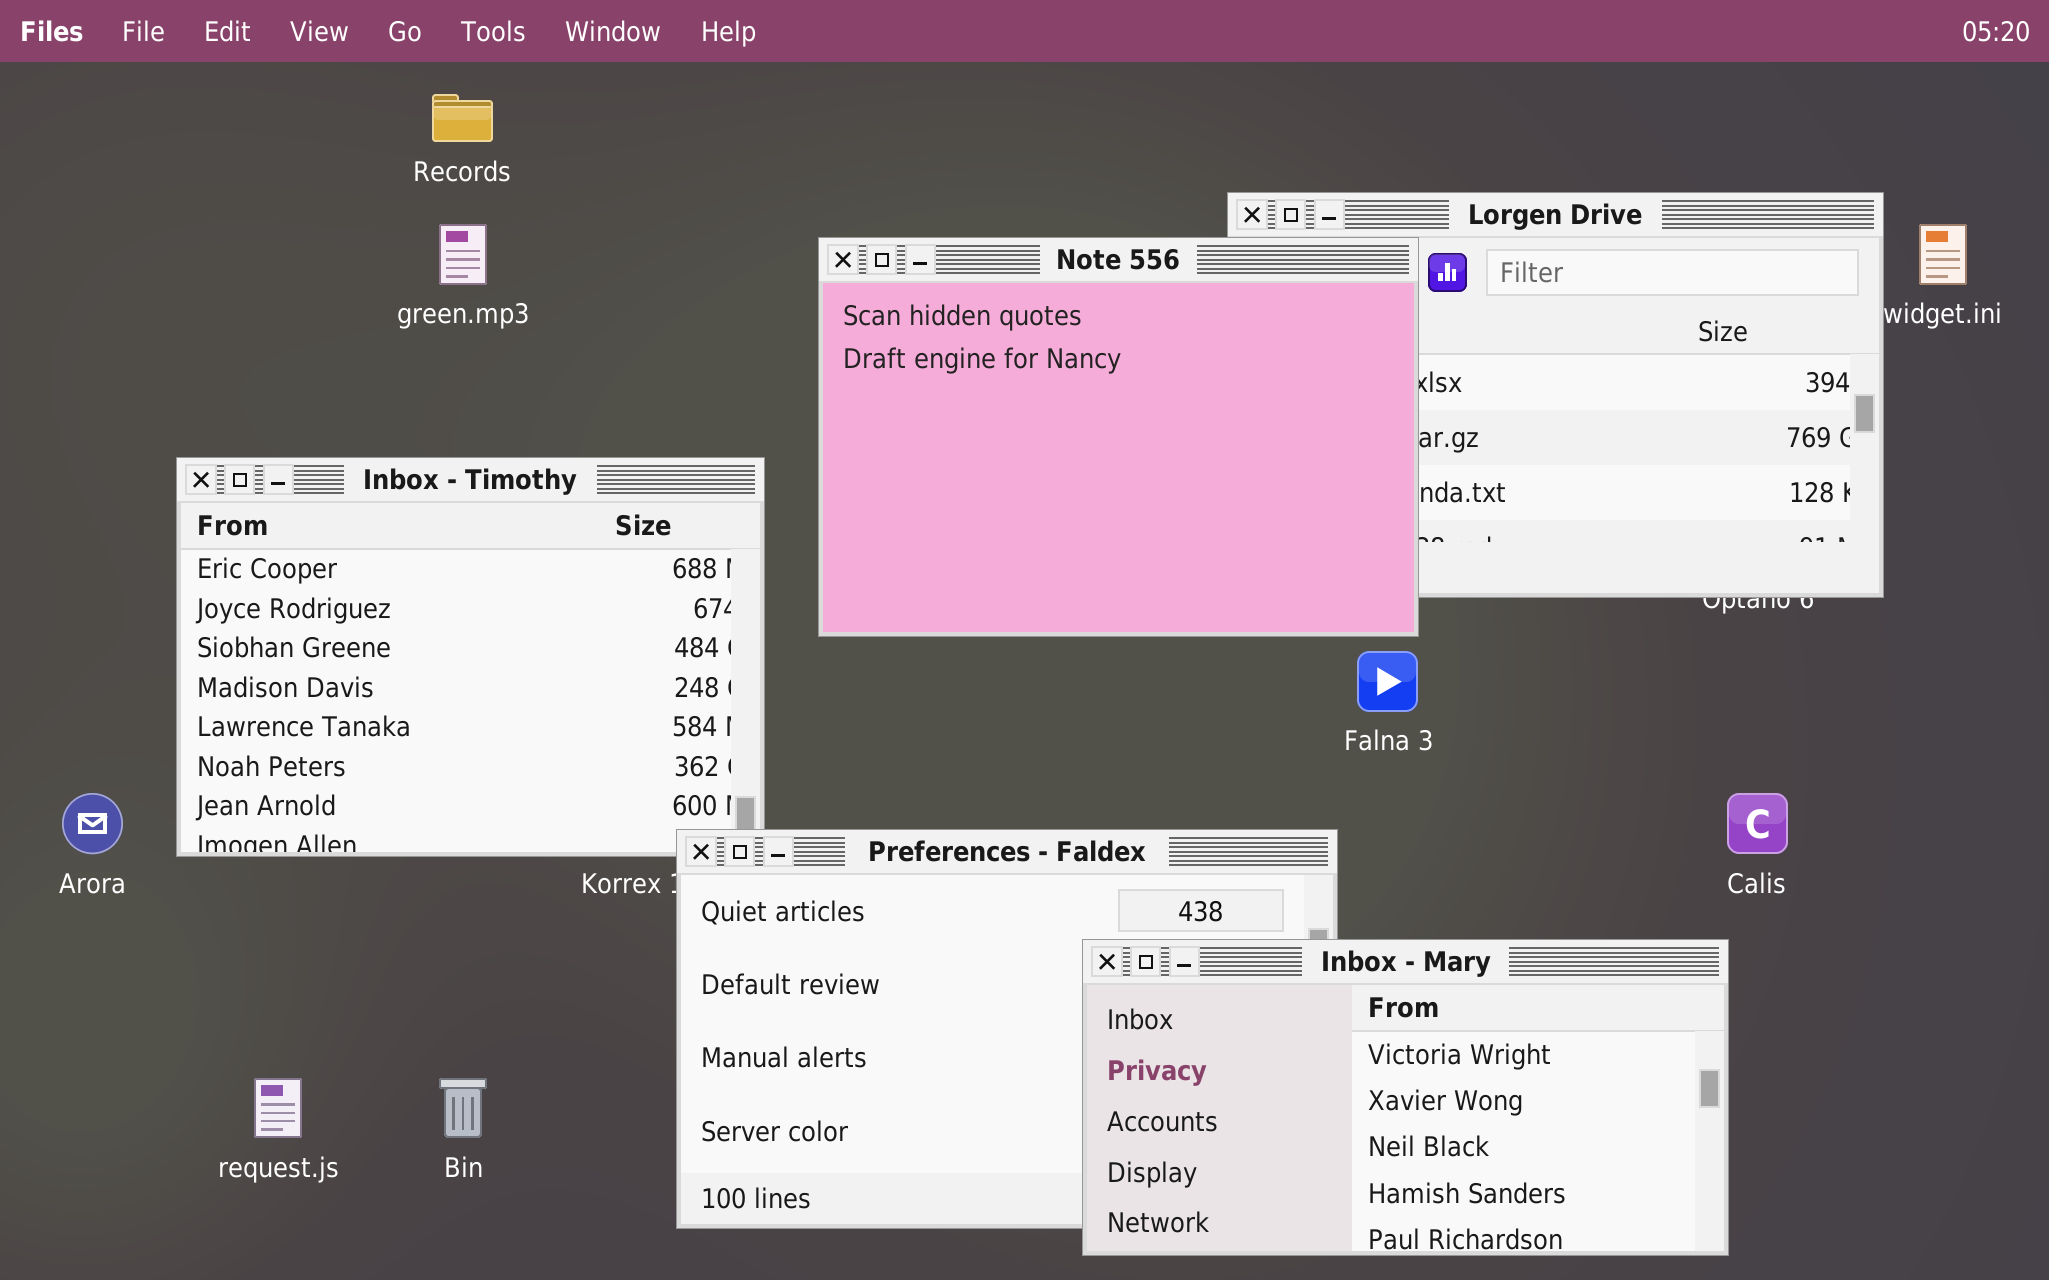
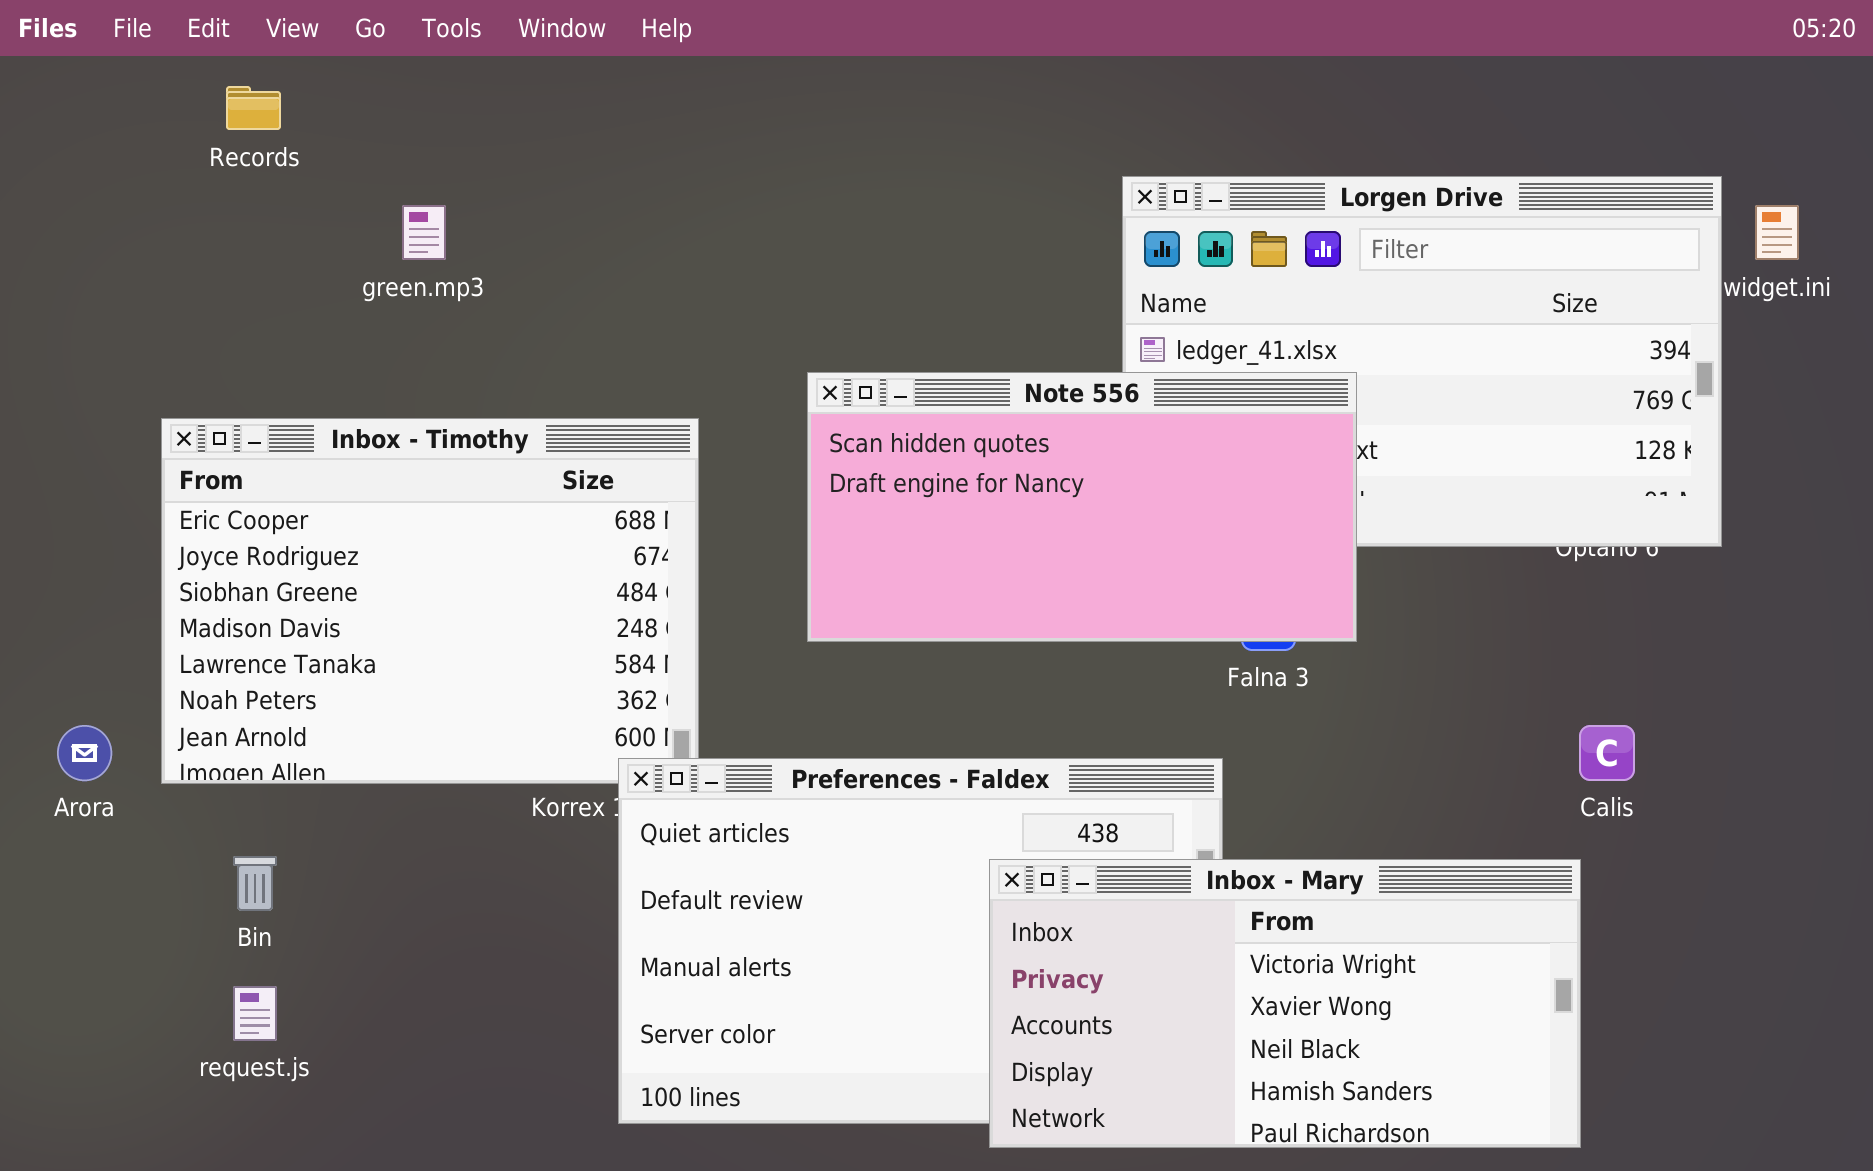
Records: [432,94,493,142] -> [226,86,281,130], moved
Note 556: [818,237,1419,637] -> [807,372,1357,642], moved, resized
Bin: [439,1078,487,1138] -> [233,856,277,911], moved

